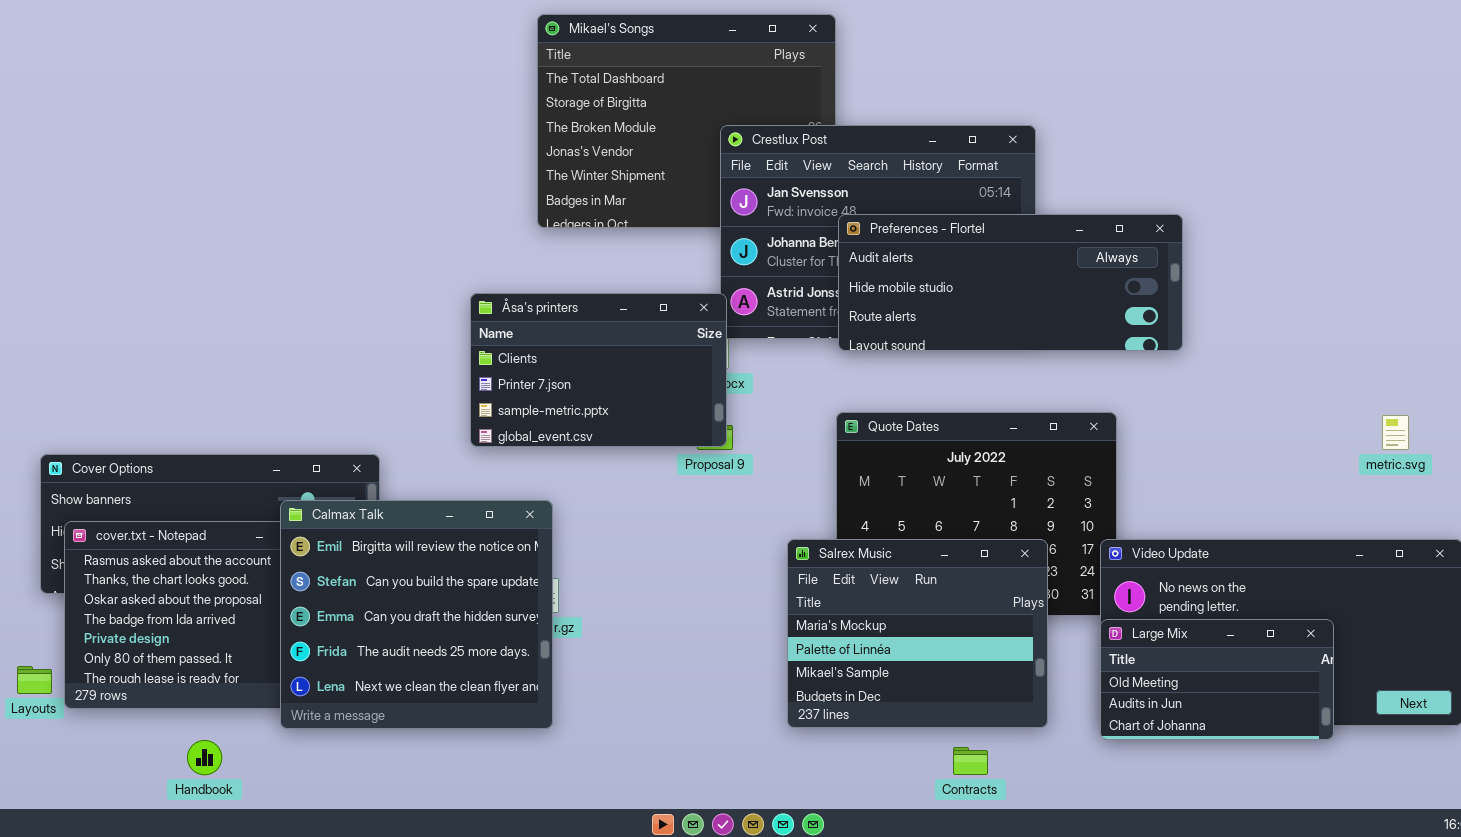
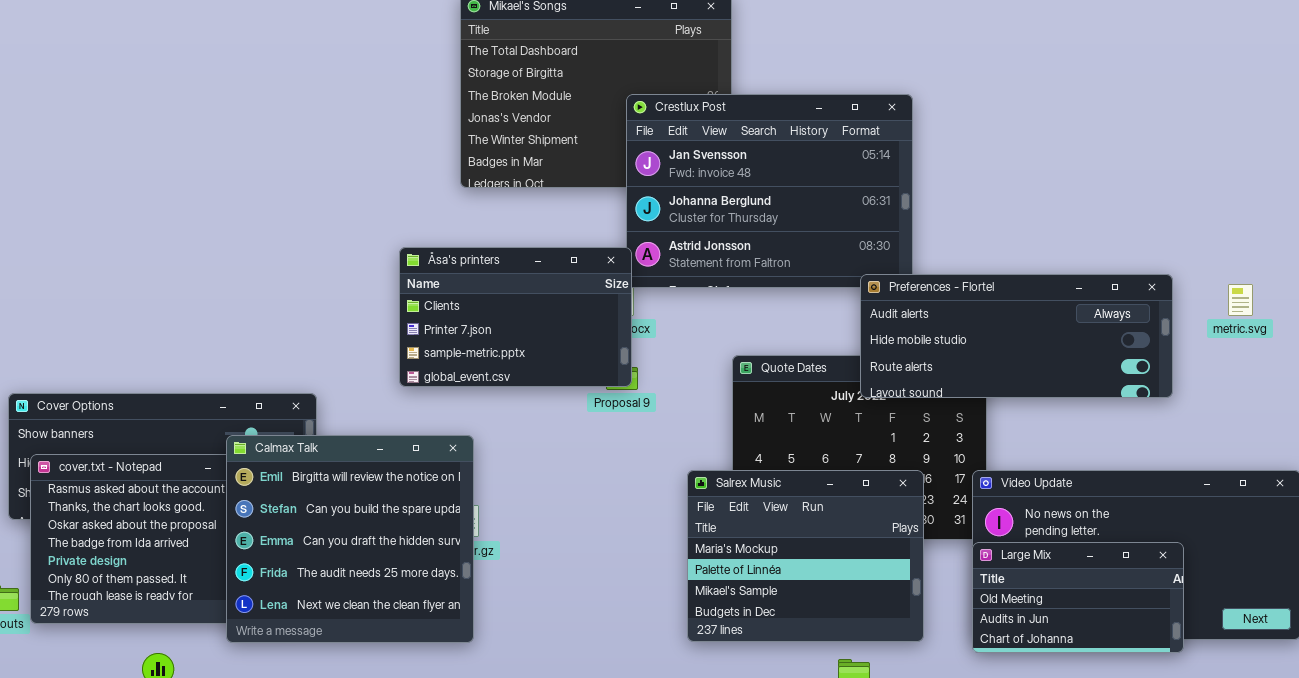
Preferences - Flortel: [838,214,1183,351] -> [860,274,1173,398], moved
metric.svg: [1382,415,1409,450] -> [1228,284,1253,316], moved

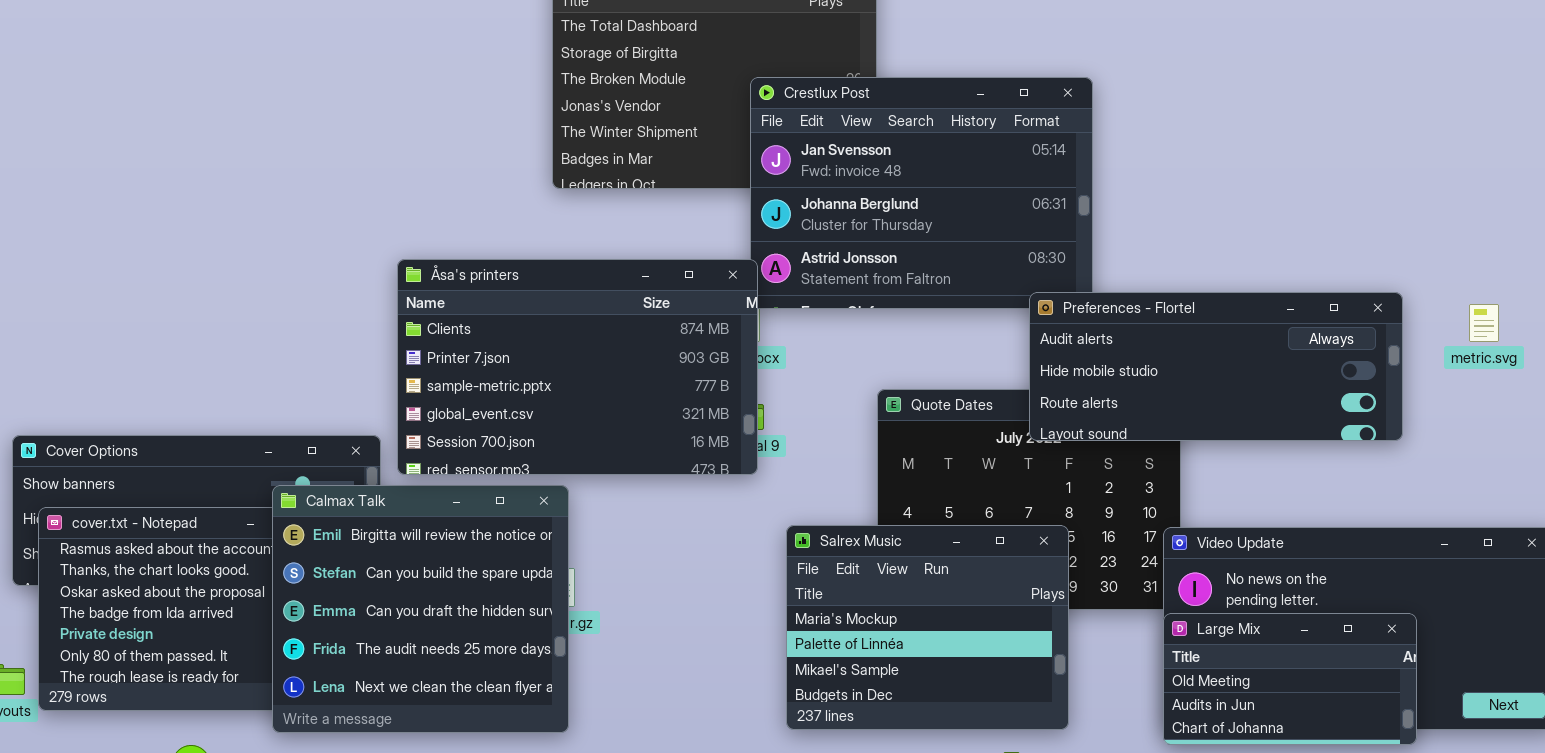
Åsa's printers: [399,247,632,387] -> [397,259,758,475], resized
Salrex Music: [687,470,924,642] -> [786,525,1069,730], moved

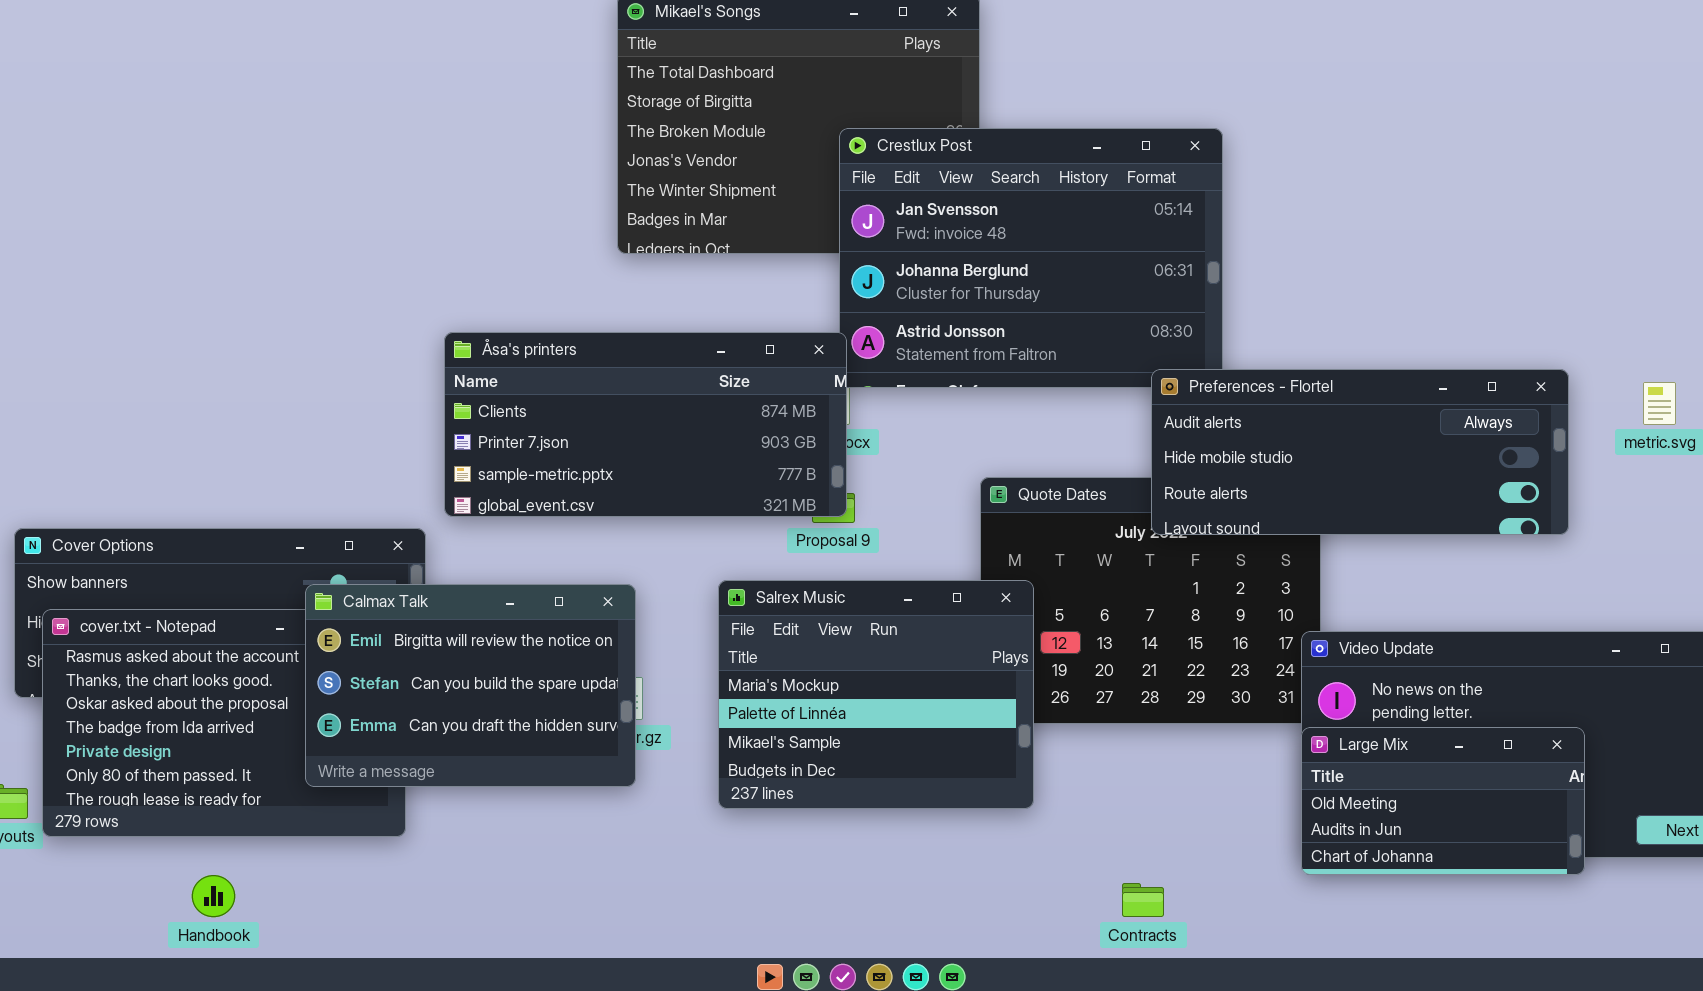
Åsa's printers: [397,259,758,475] -> [444,332,847,517], resized
Calmax Talk: [272,485,569,733] -> [305,584,636,787], resized
Salrex Music: [786,525,1069,730] -> [718,580,1034,809], moved

